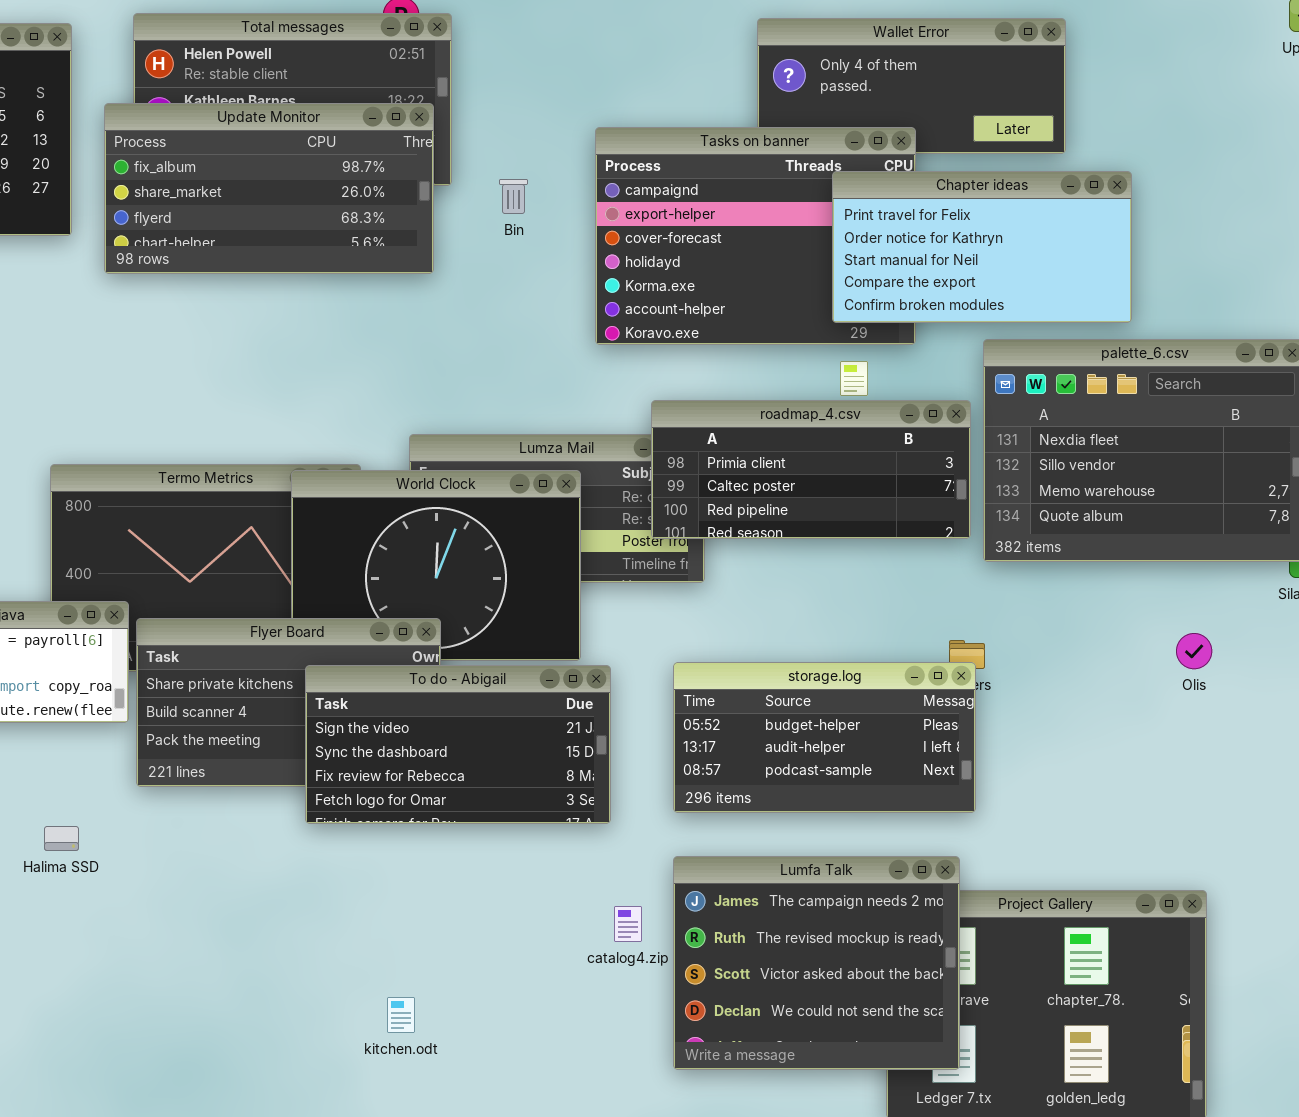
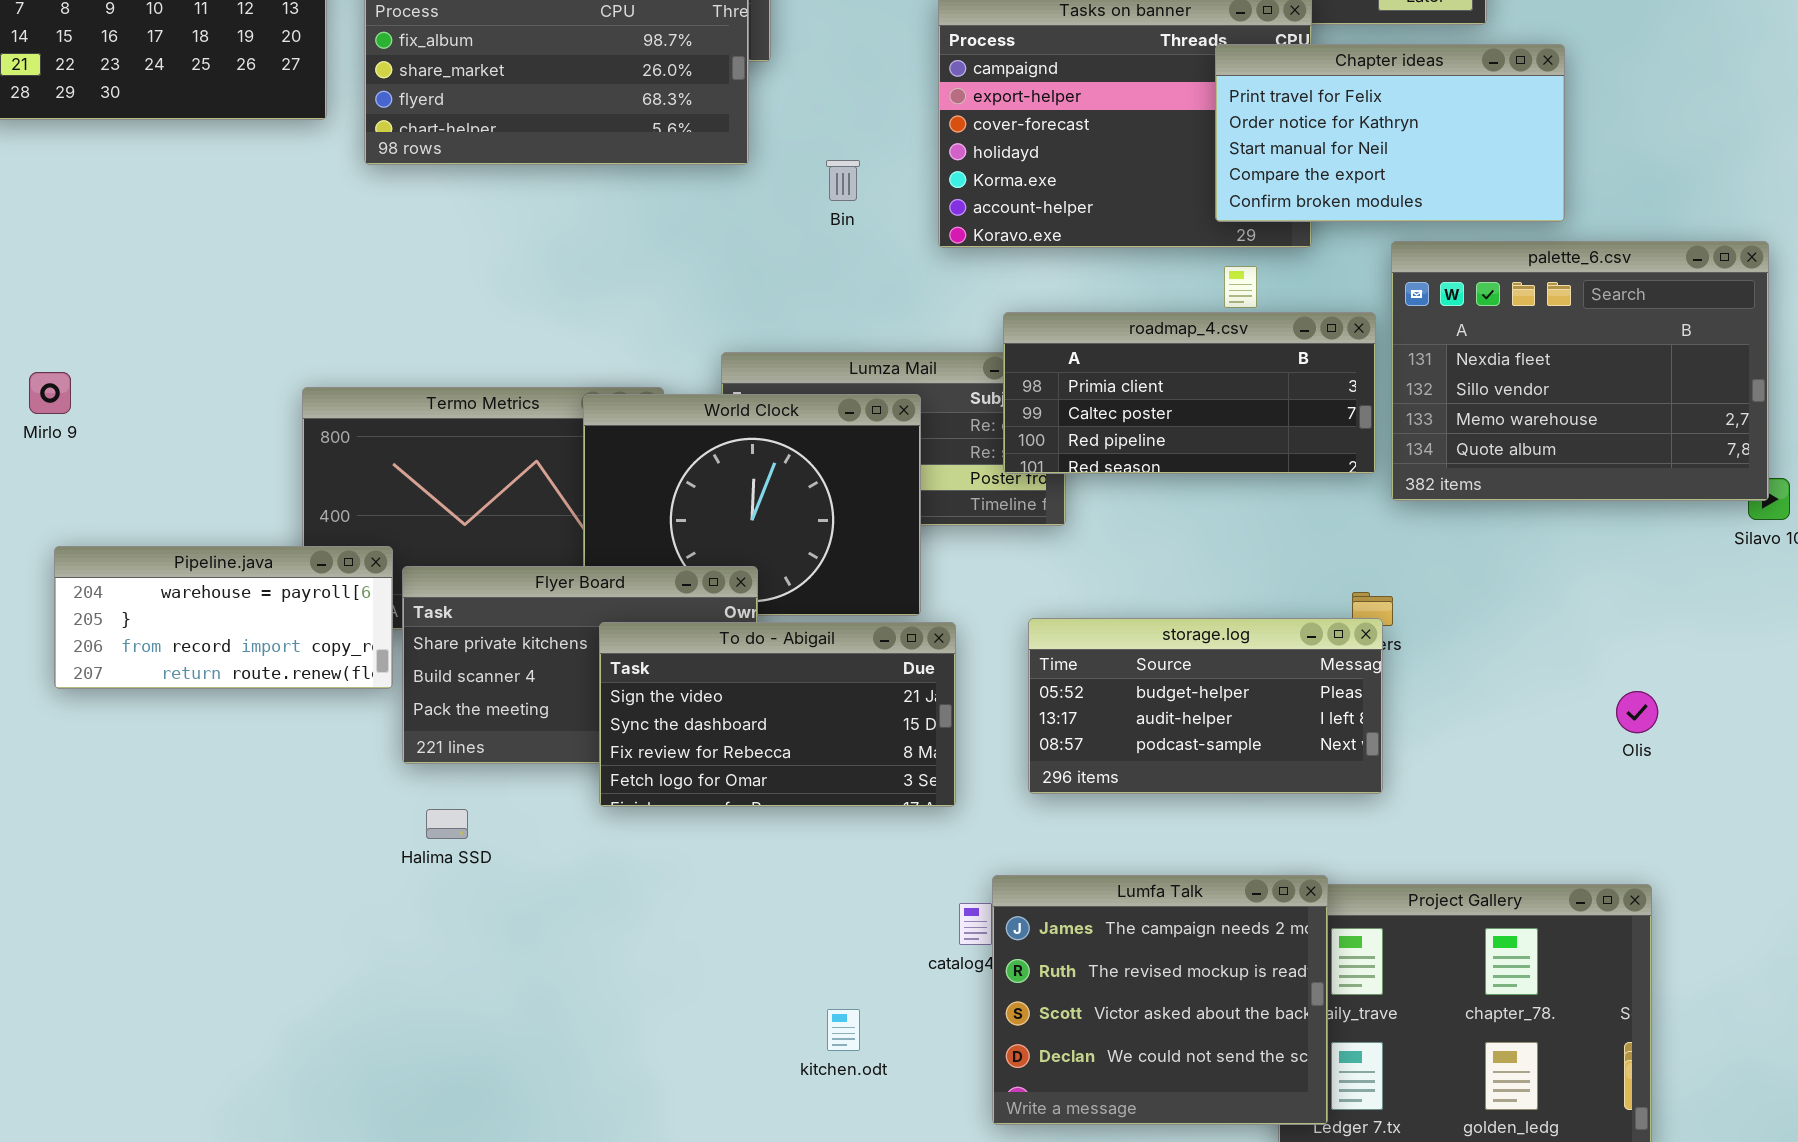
Bin: [499,179,528,214] -> [826,160,860,201], moved
Olis: [1176,633,1212,669] -> [1616,691,1658,733], moved
Halima SSD: [44,826,79,851] -> [426,809,468,839], moved
Lumfa Talk: [673,856,960,1070] -> [992,875,1328,1125], moved
kitchen.odt: [387,997,415,1033] -> [827,1009,860,1051], moved

